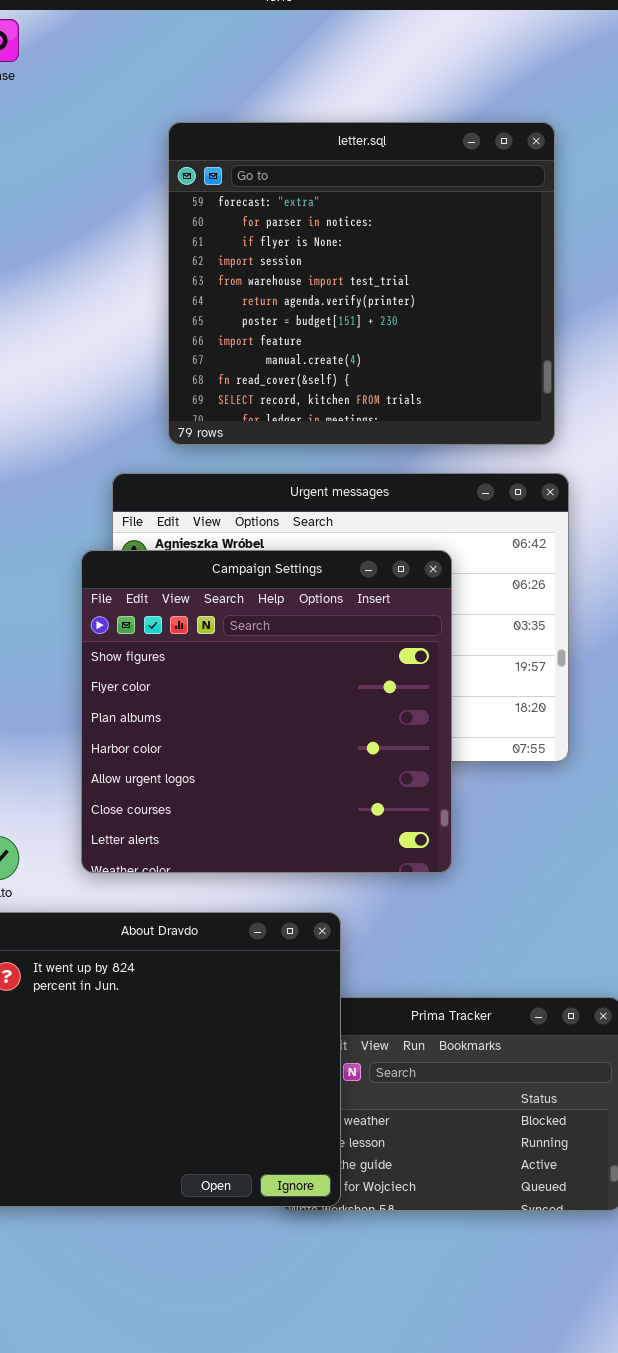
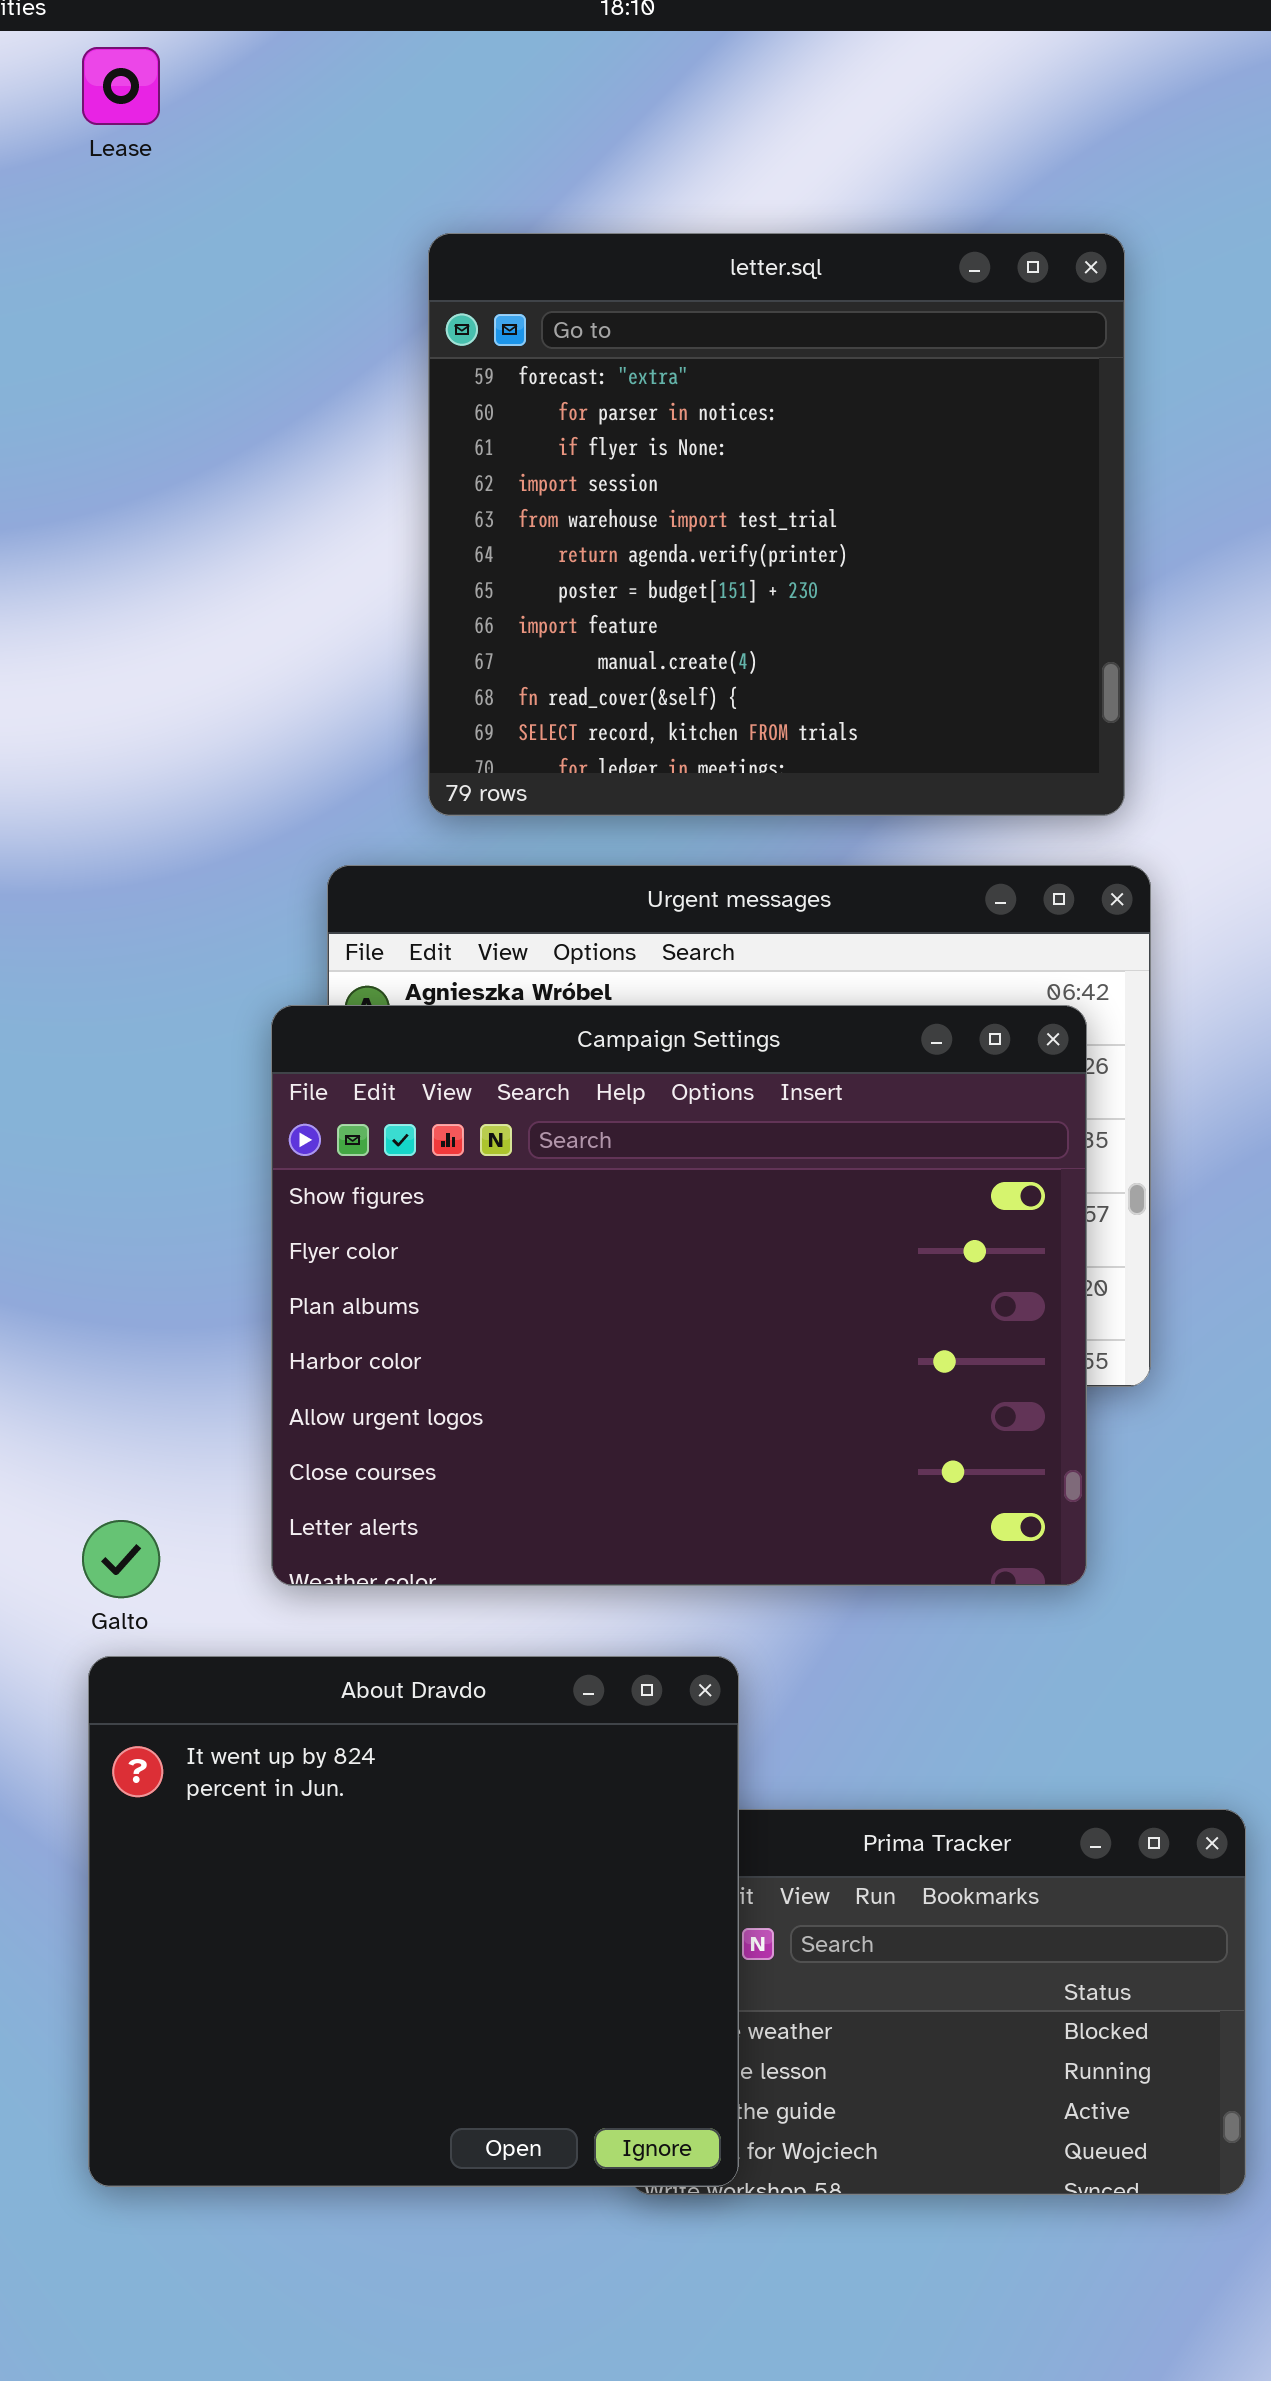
Campaign Settings: [81,550,452,873] -> [271,1005,1087,1586], resized

